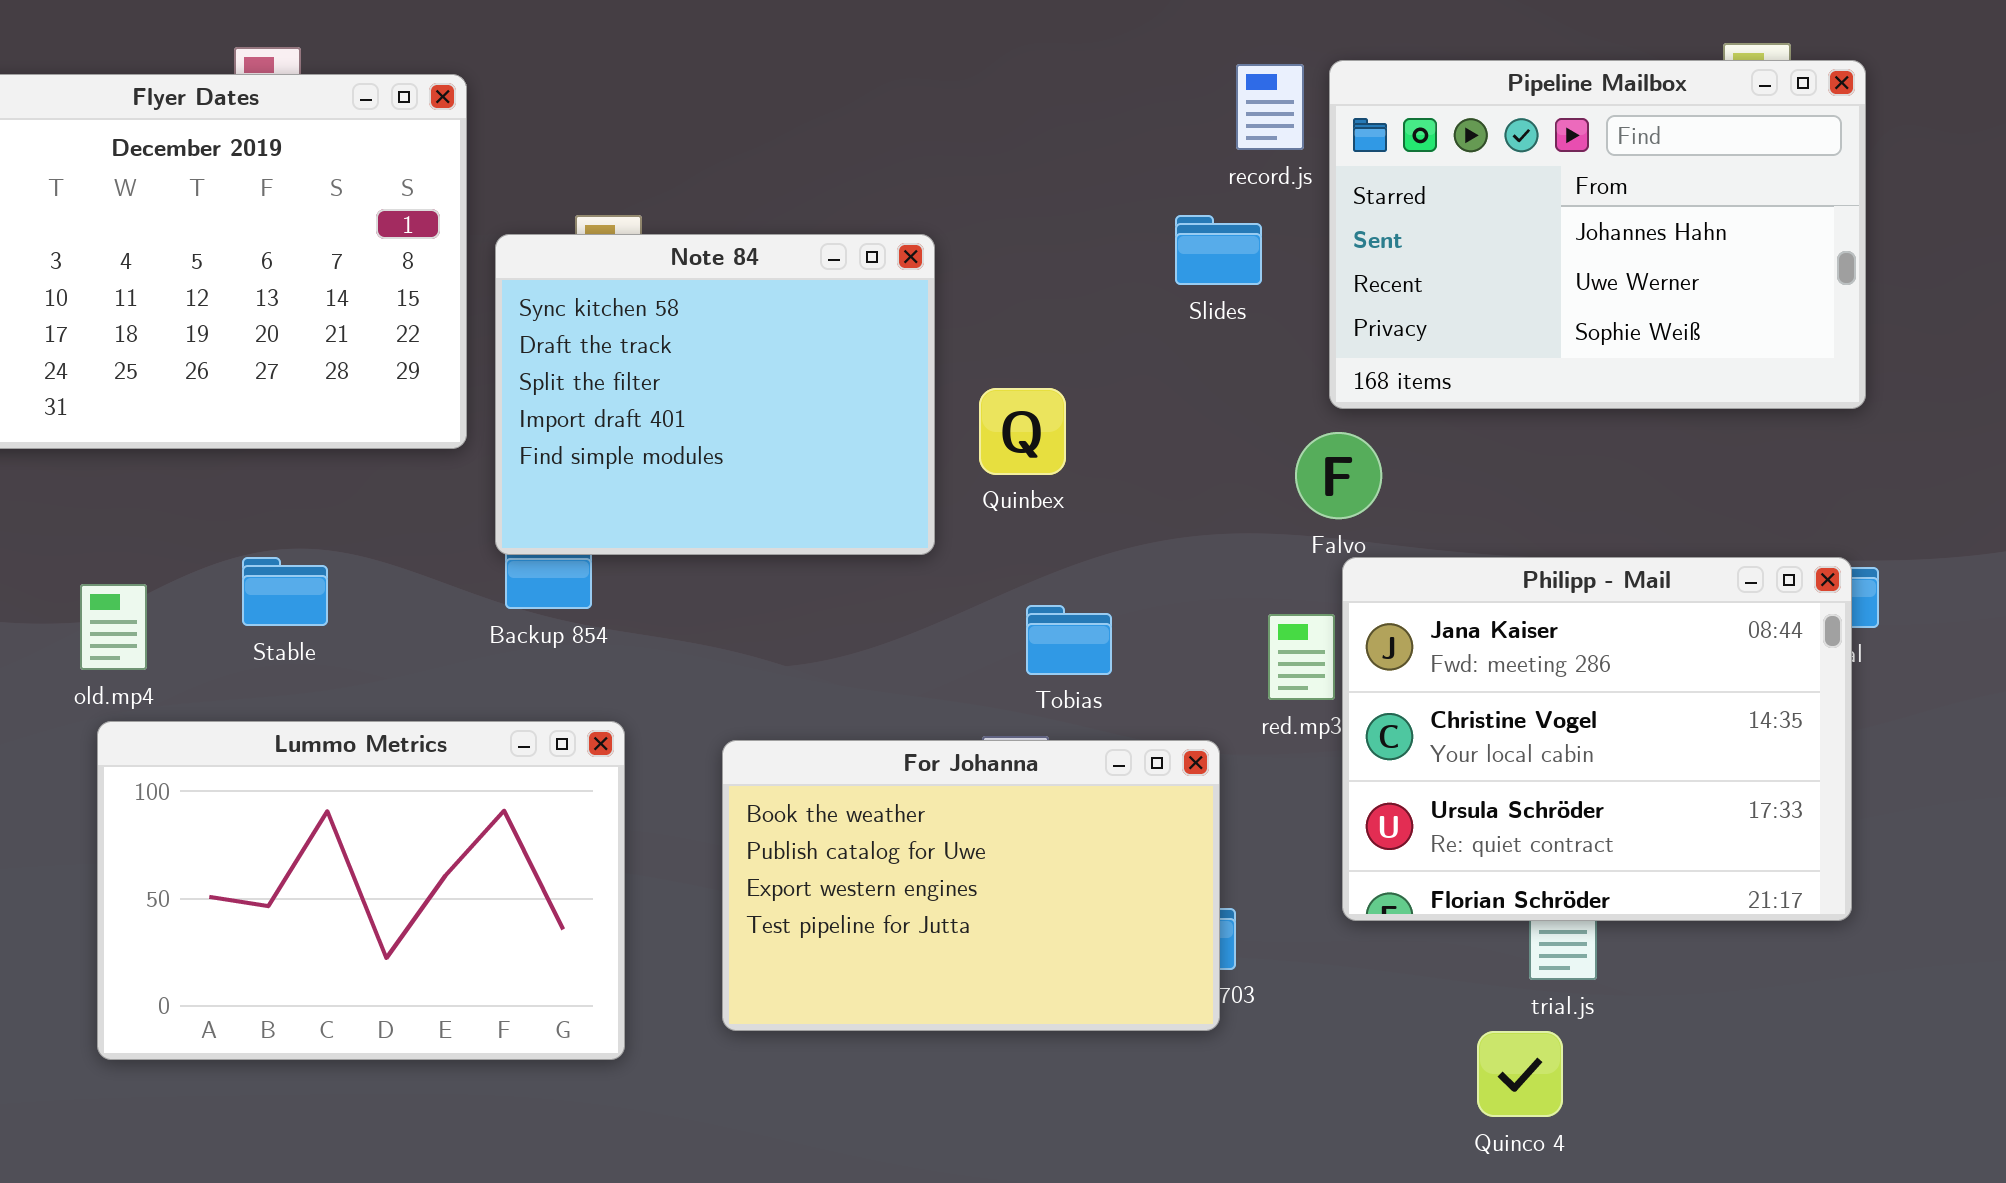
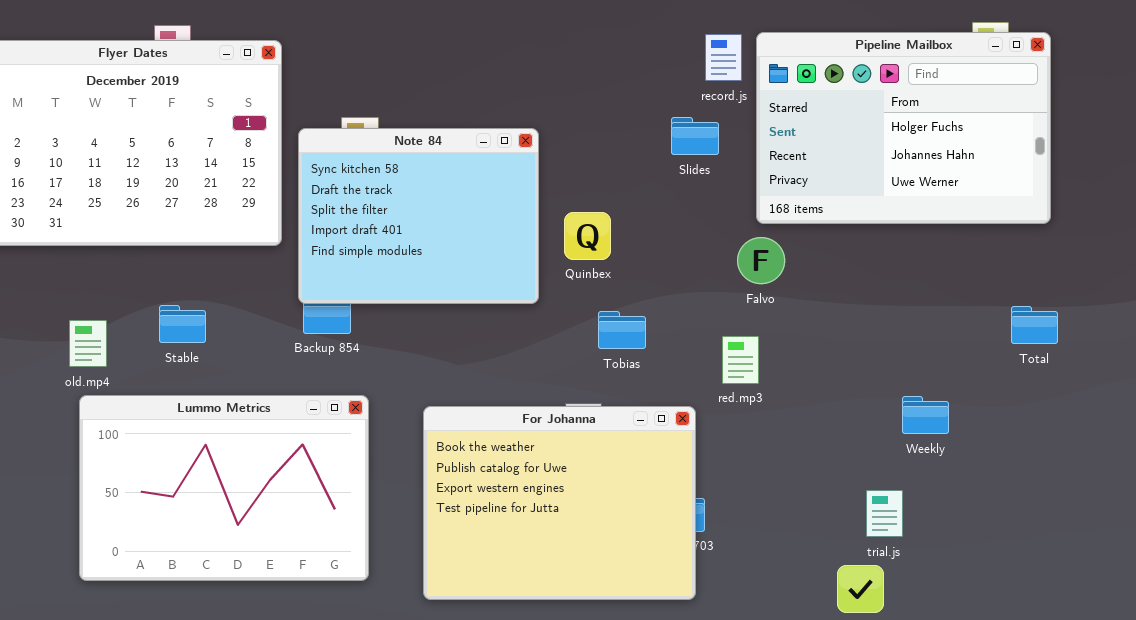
Pipeline Mailbox: [1329,60,1866,409] -> [756,32,1051,224], scrolled up 1 row
Philipp - Mail: [1342,557,1852,921] -> none, closed
Tobias: [1026,605,1112,675] -> [598,311,646,349], moved
For Johanna: [722,740,1220,1031] -> [423,406,696,600], resized

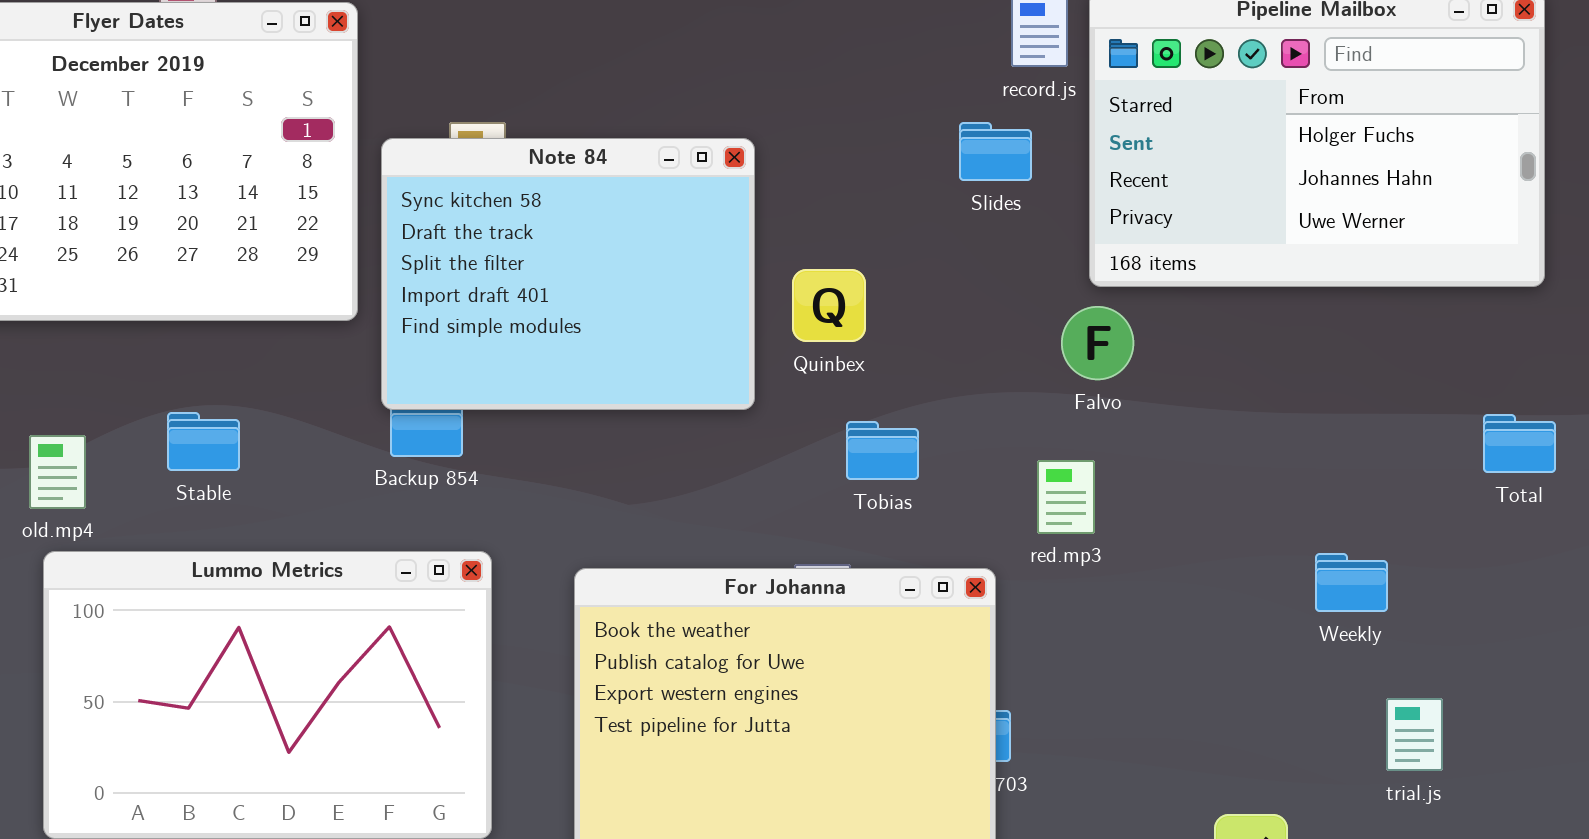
trial.js: [866,490,903,537] -> [1386,698,1443,771], moved

